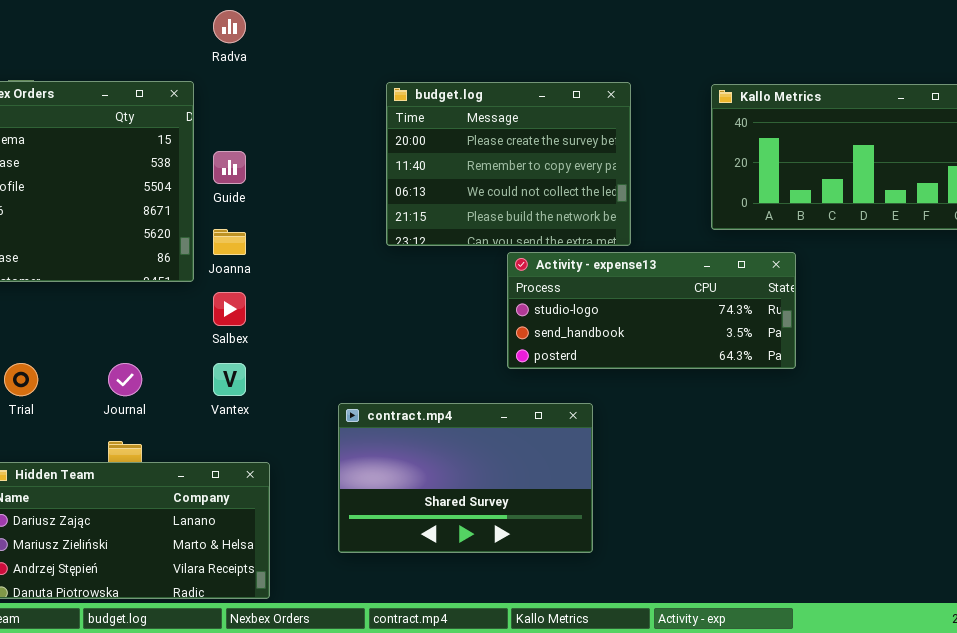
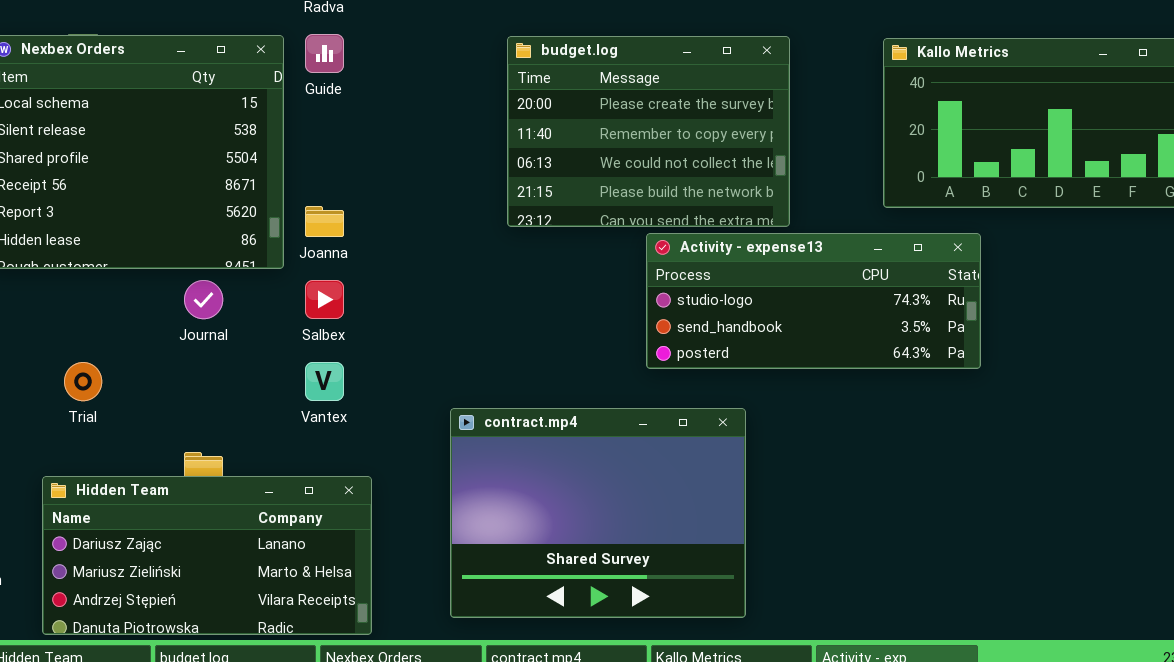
Guide: [213,151,246,184] -> [305,34,344,73], moved
Journal: [108,363,142,396] -> [184,280,223,319], moved
contract.mp4: [338,403,593,553] -> [450,408,746,618], resized

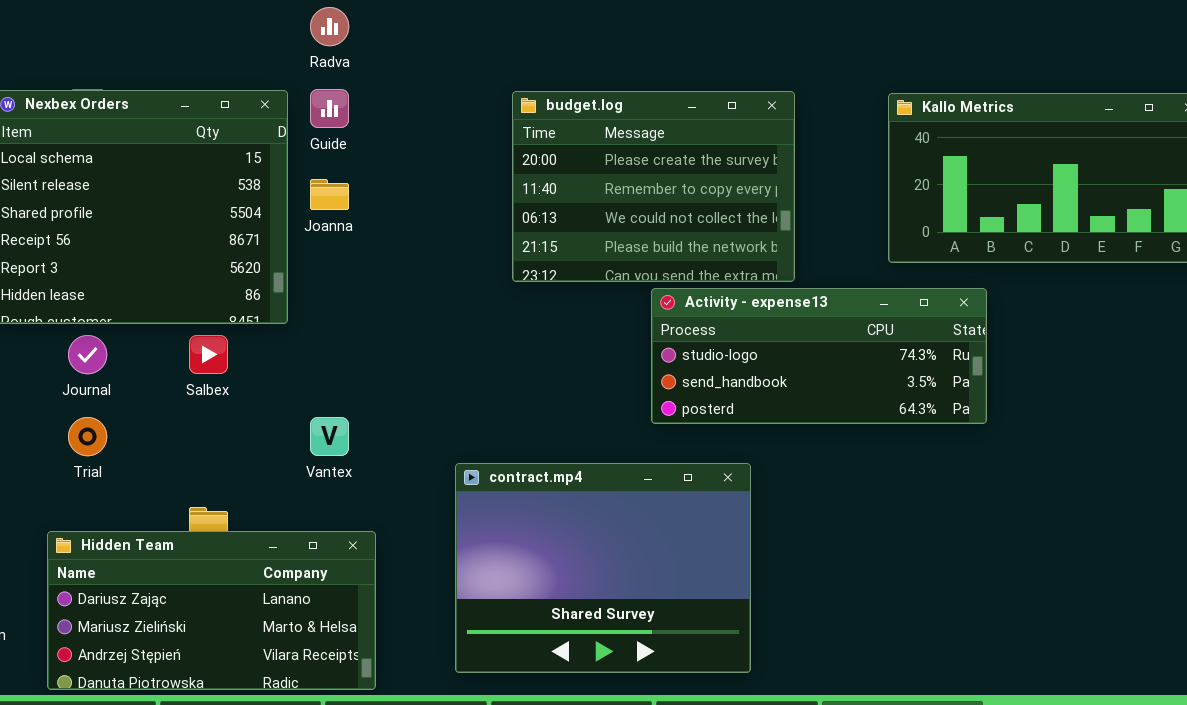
Joanna: [305,206,344,237] -> [310,179,349,210], moved
Journal: [184,280,223,319] -> [68,335,107,374], moved
Salbex: [305,280,344,319] -> [189,335,228,374], moved

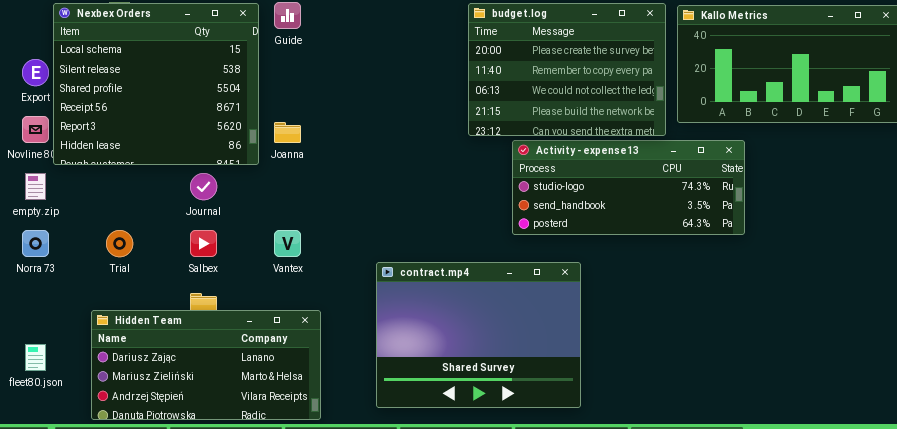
budget.log: [512,91,795,282] -> [468,3,666,136], moved
Joanna: [310,179,349,210] -> [274,122,301,143], moved
Journal: [68,335,107,374] -> [190,173,217,200], moved
Salbex: [189,335,228,374] -> [190,230,217,257], moved

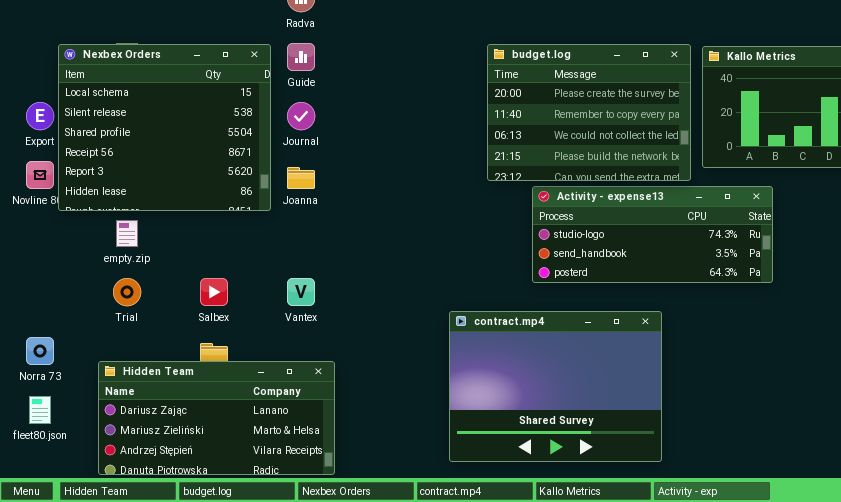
empty.zip: [25,173,46,200] -> [116,220,138,247], moved
Journal: [190,173,217,200] -> [287,102,315,130], moved
Norra 73: [22,230,49,257] -> [26,337,54,365], moved
contract.mp4: [376,262,581,408] -> [449,311,662,462], moved

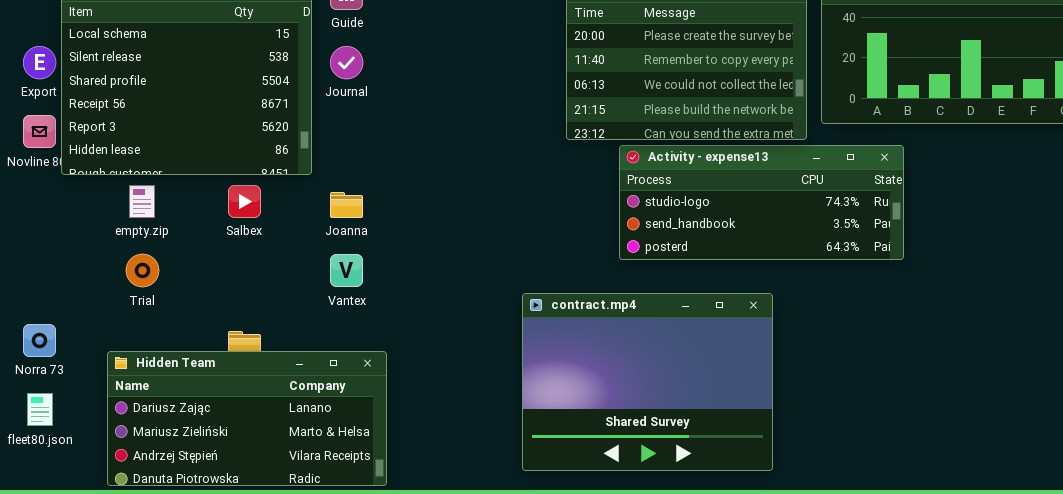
Joanna: [287,167,315,189] -> [330,192,363,218], moved
Salbex: [200,278,228,306] -> [228,185,261,218], moved

